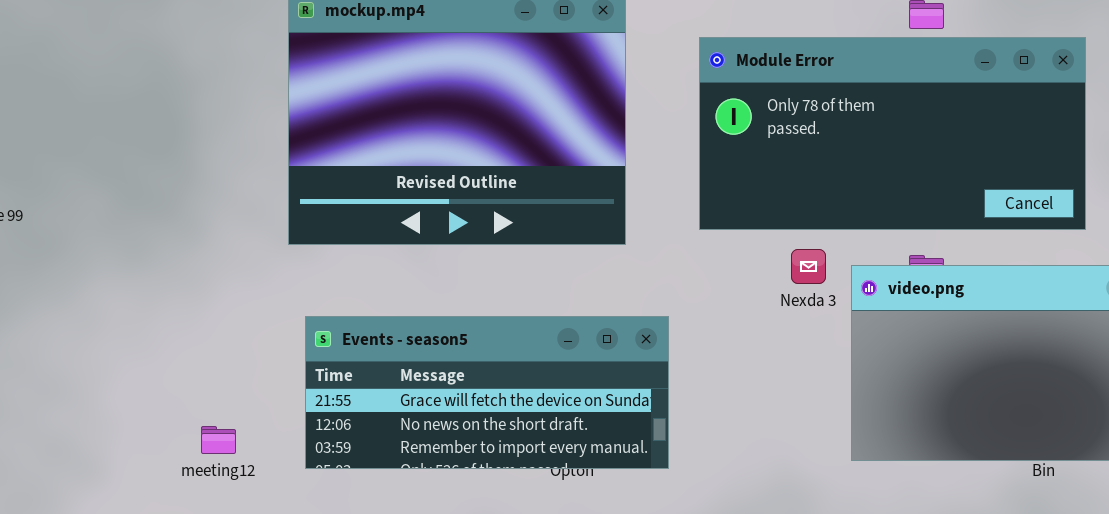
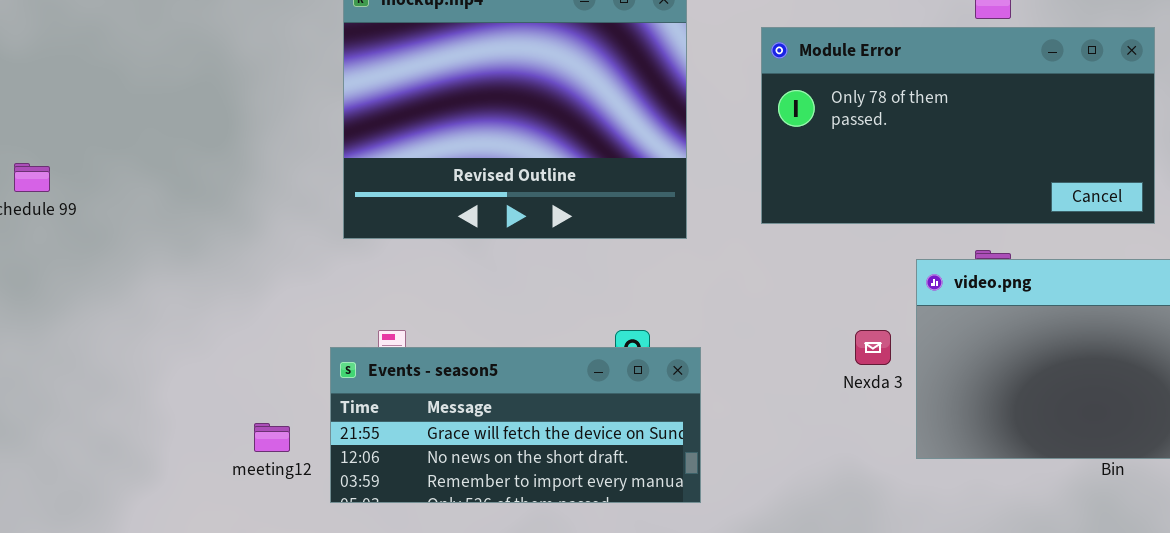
Nexda 3: [791,249,826,284] -> [855,330,891,365], moved
Events - season5: [305,316,669,469] -> [330,347,701,503], moved

